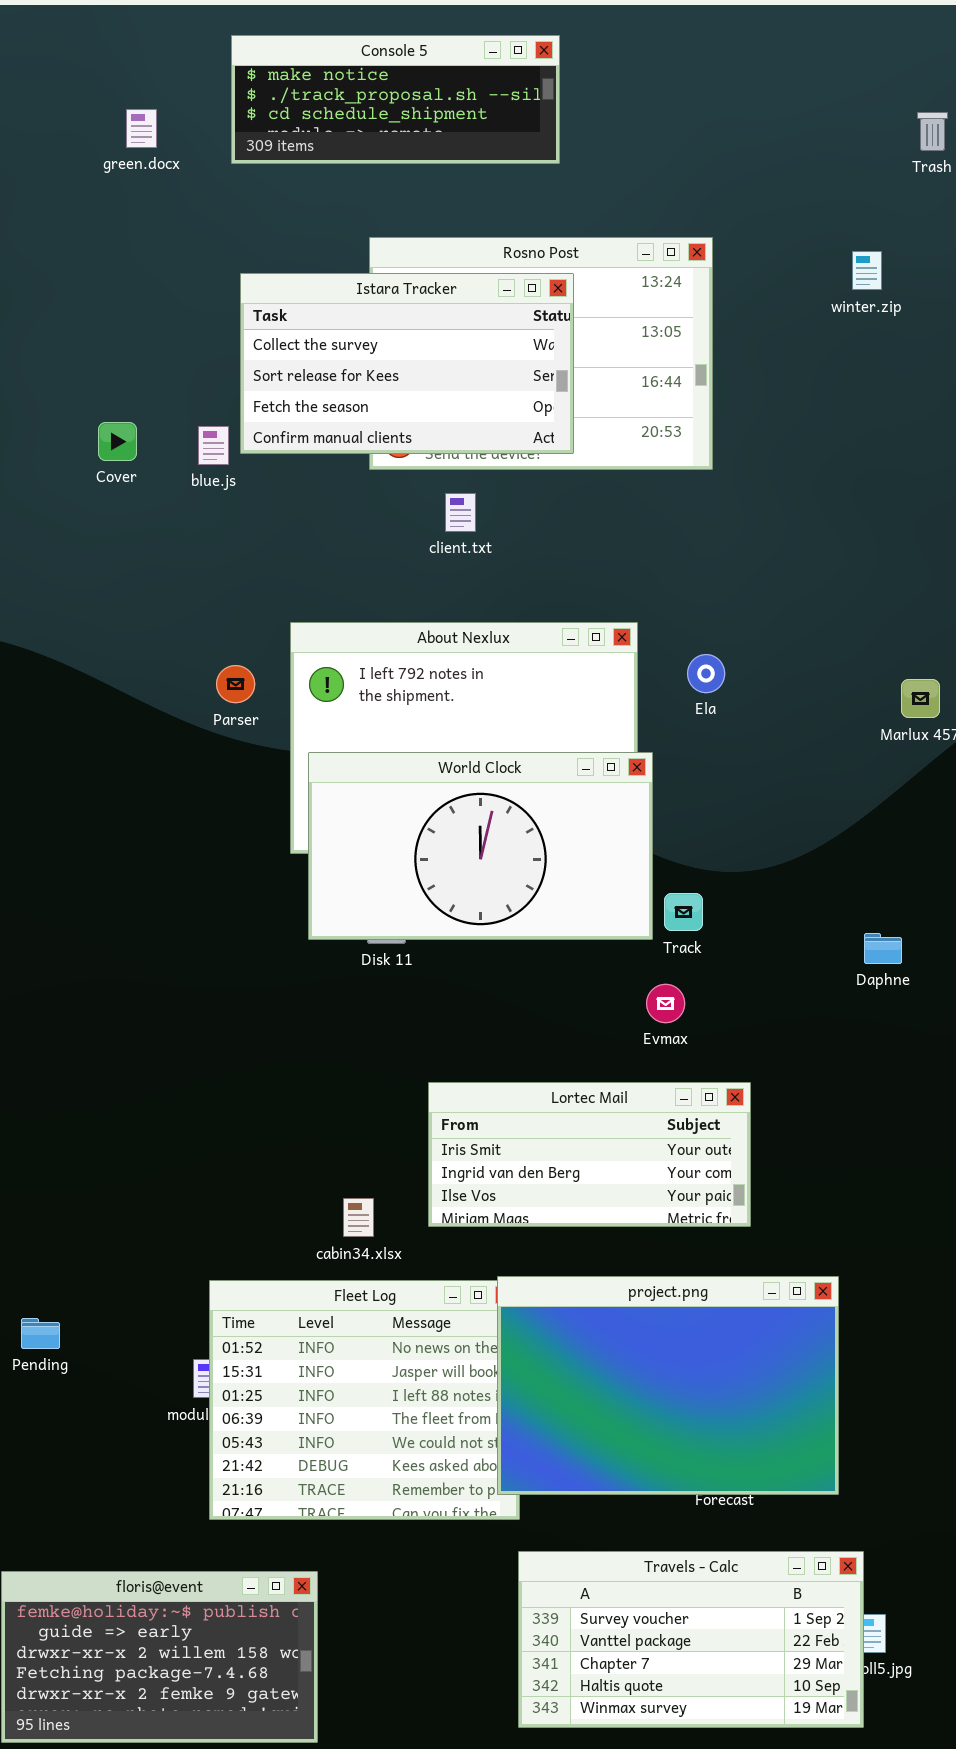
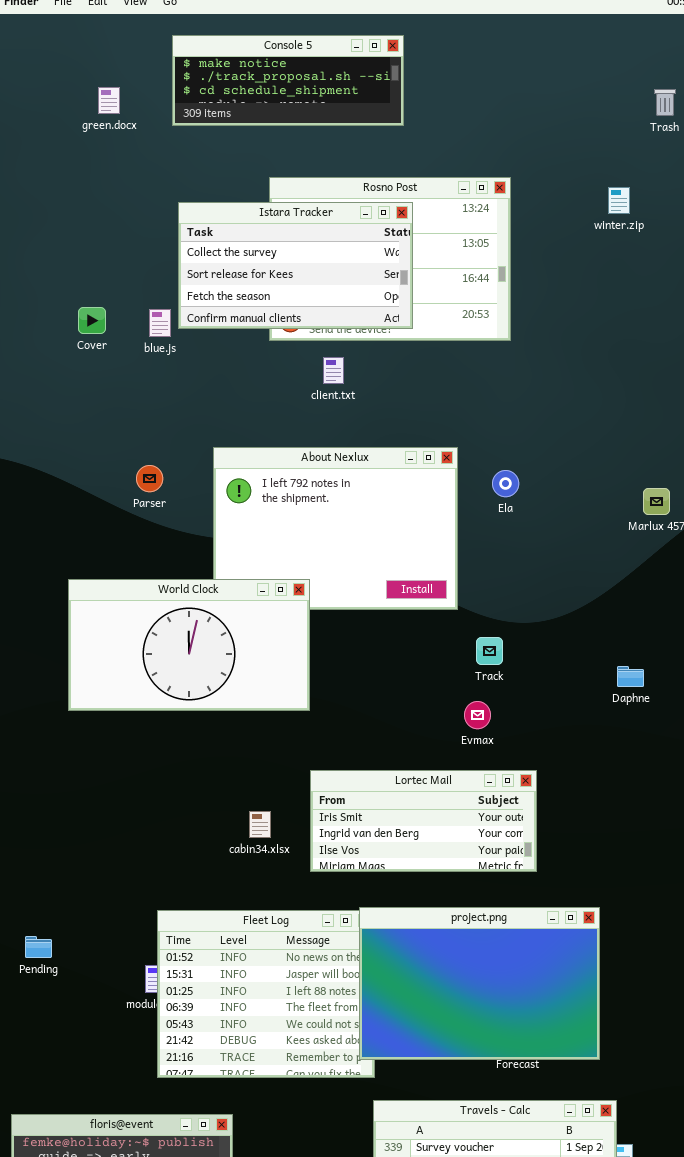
Parser: [216,665,255,703] -> [136,465,163,492], moved
World Clock: [308,752,653,940] -> [68,579,310,711], moved
cabin34.xlsx: [343,1198,374,1237] -> [249,811,271,838], moved

